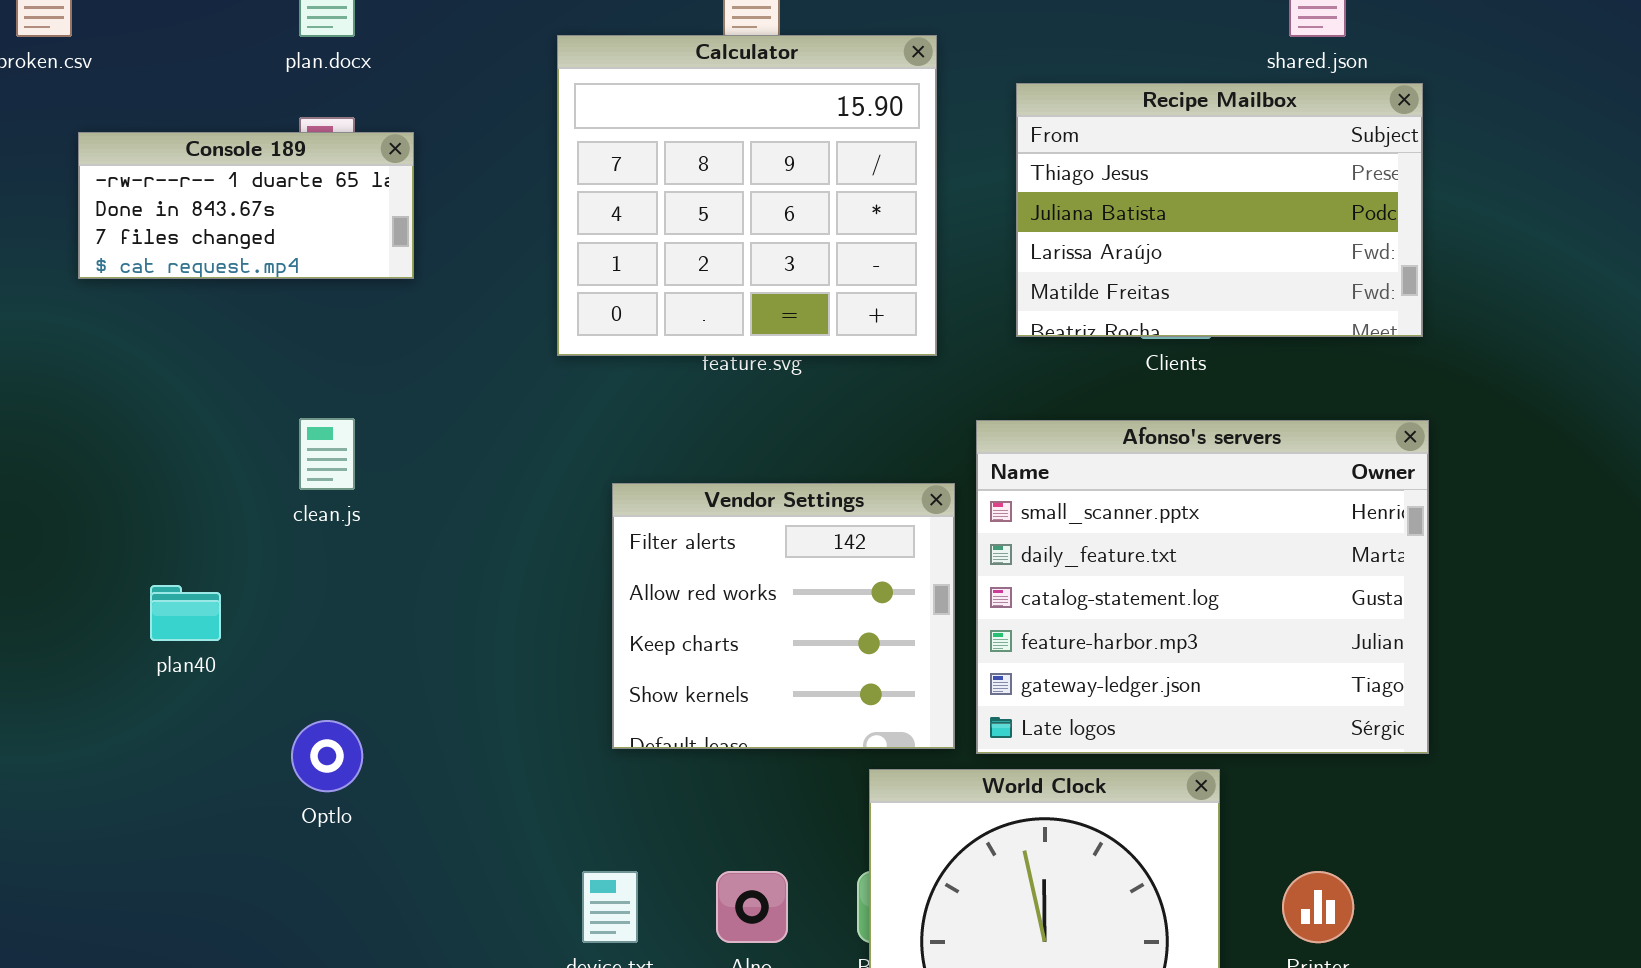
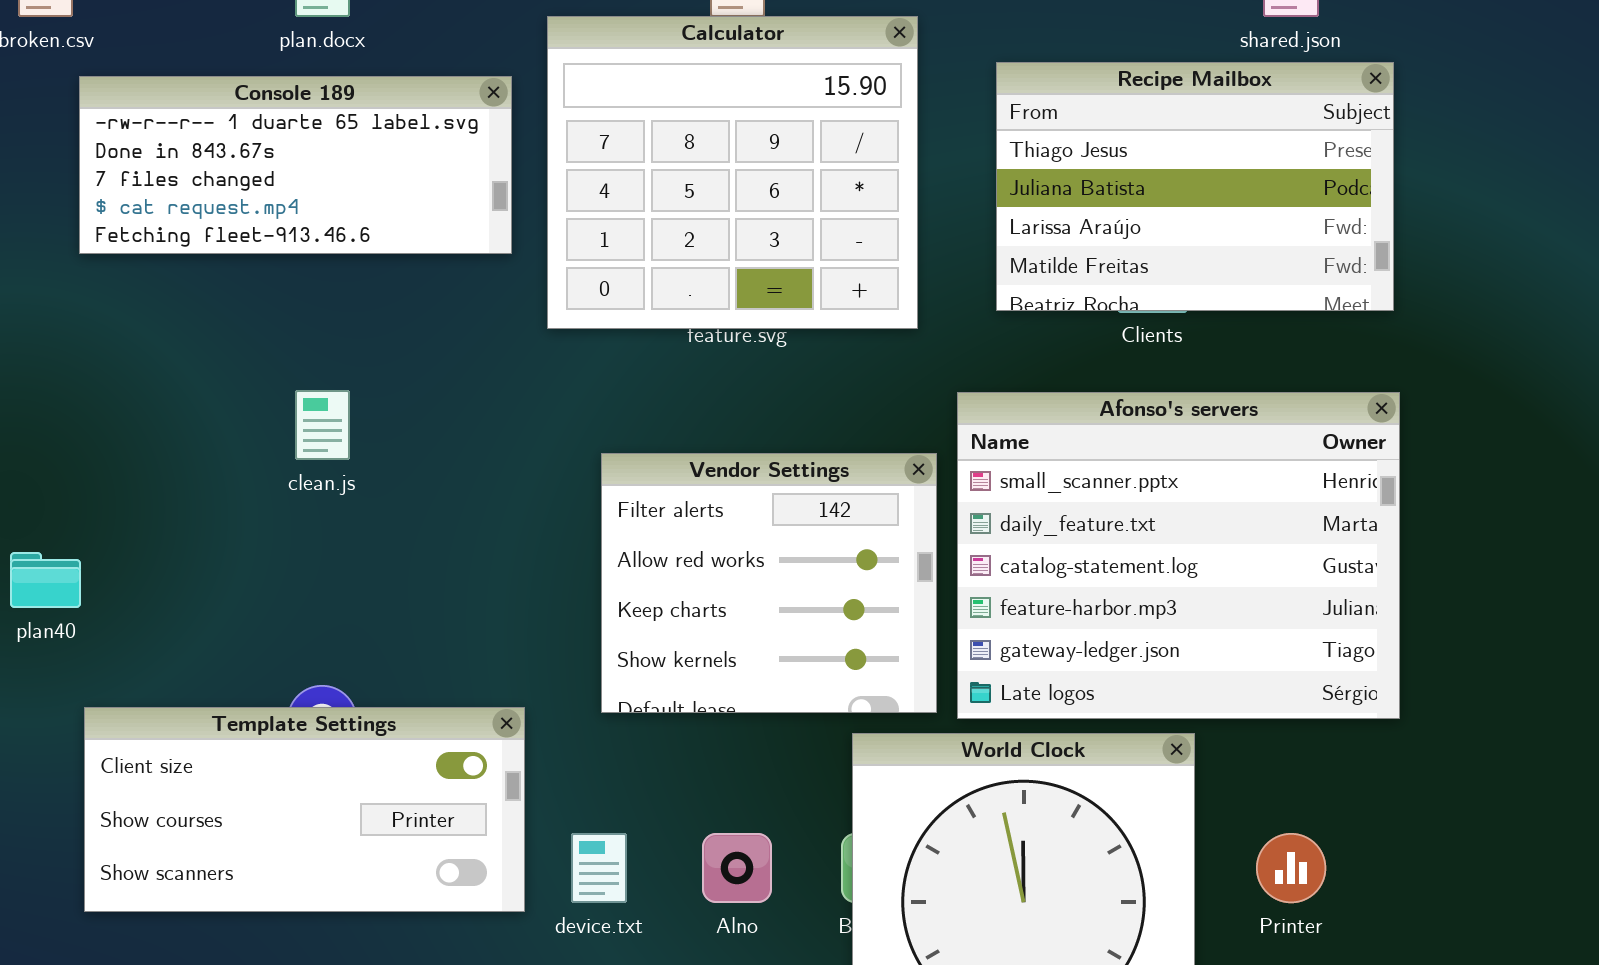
Console 189: [78,132,414,279] -> [79,76,512,254], resized
plan40: [150,585,221,641] -> [10,552,81,608], moved
Template Settings: none -> [84,707,525,912], opened

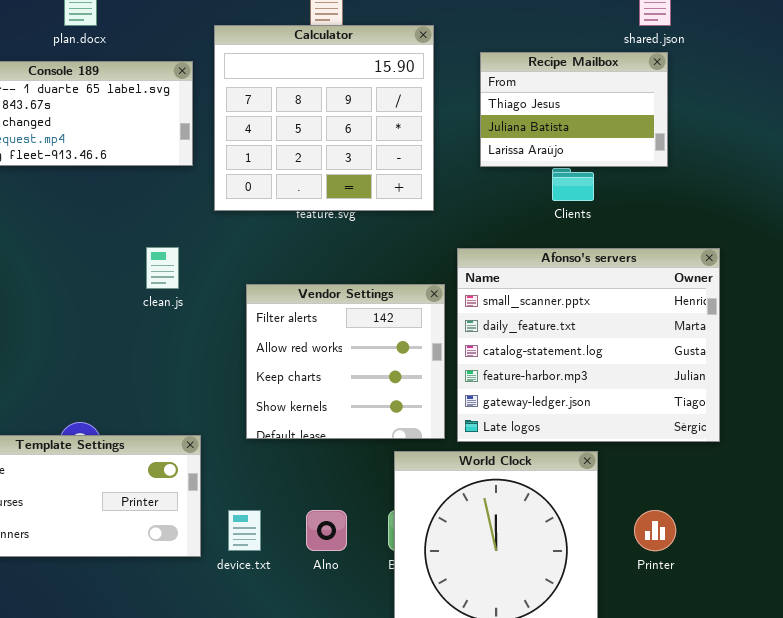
Recipe Mailbox: [996,62,1394,311] -> [480,52,668,167], resized
clean.js: [295,390,350,460] -> [146,247,179,289], moved

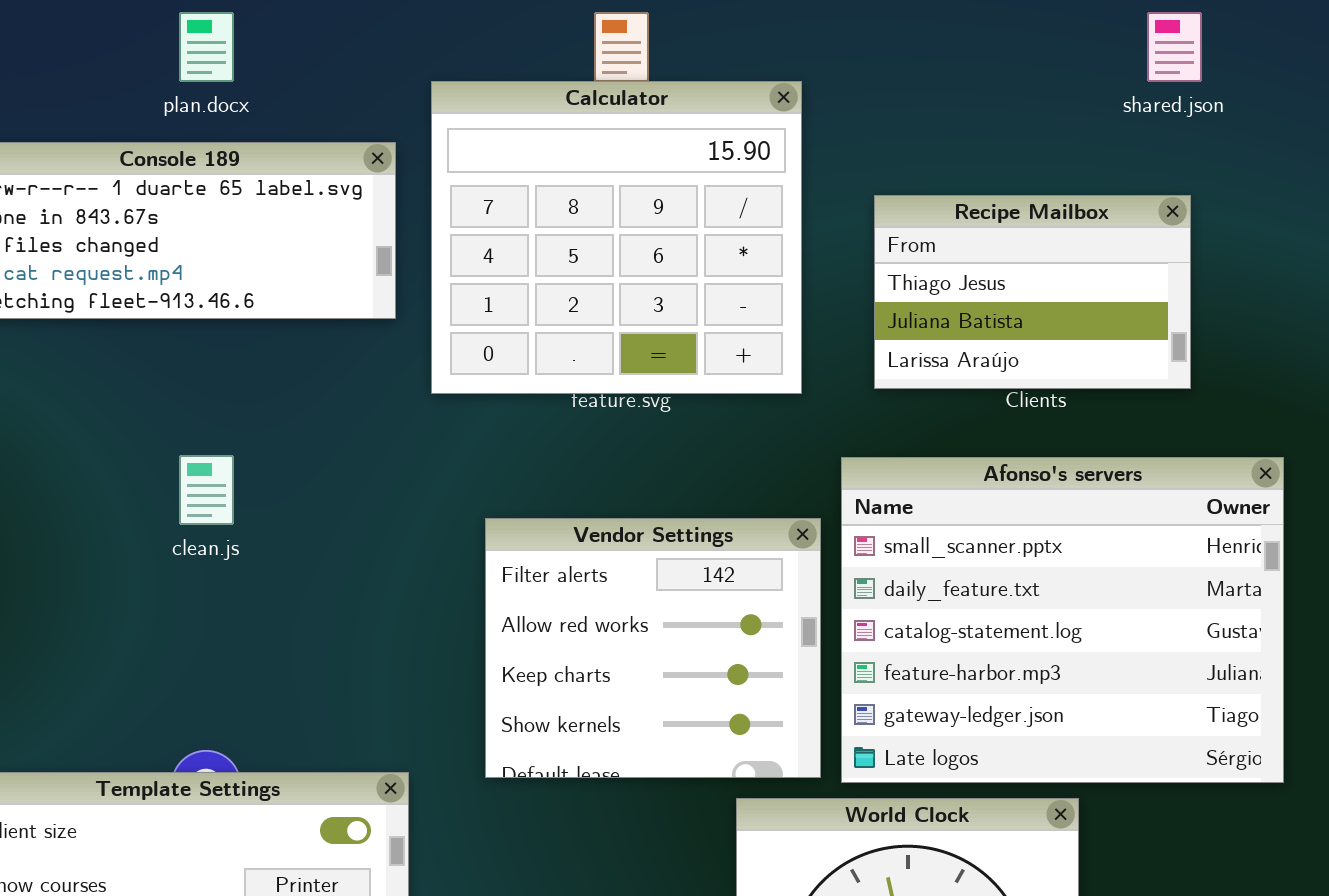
Recipe Mailbox: [480,52,668,167] -> [874,195,1191,389], moved
clean.js: [146,247,179,289] -> [179,455,234,525], moved

